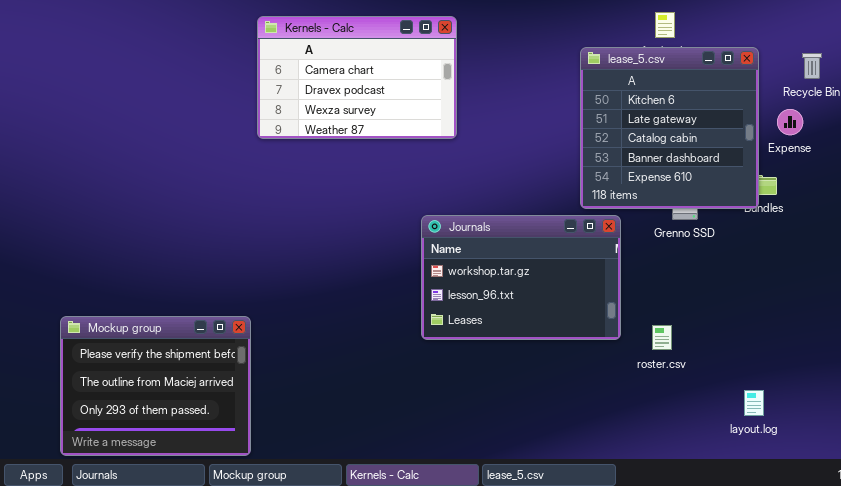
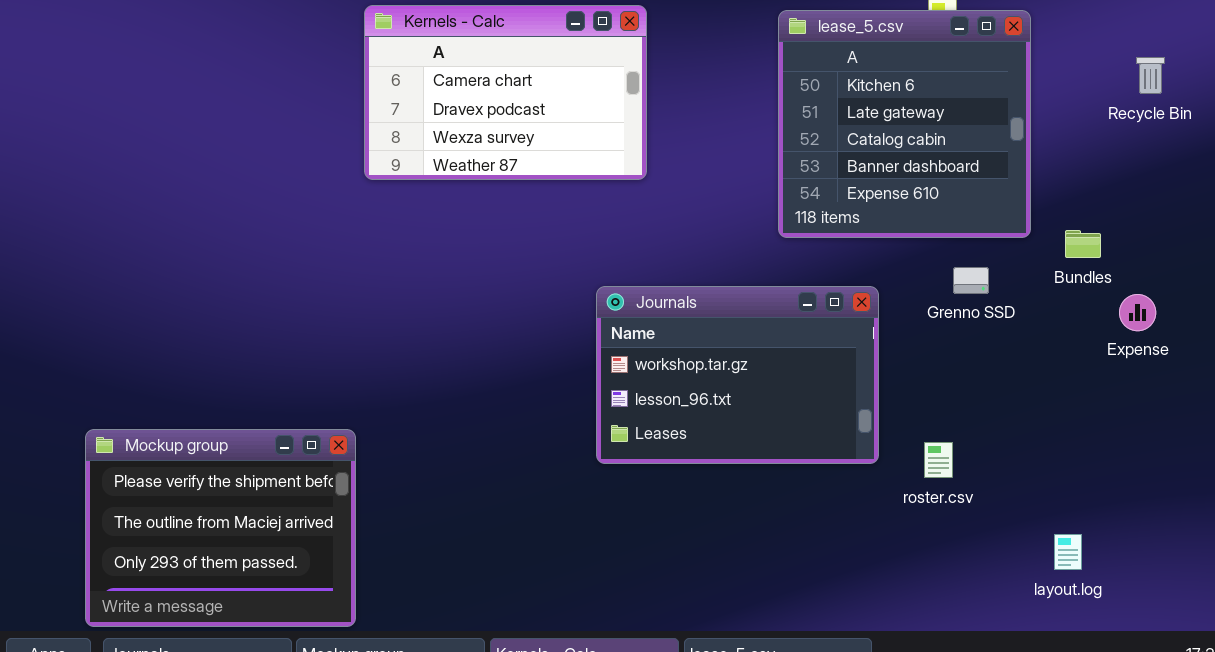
lease_5.csv: [580,47,759,209] -> [778,10,1031,238], moved
Expense: [777,109,803,135] -> [1119,294,1156,331], moved

